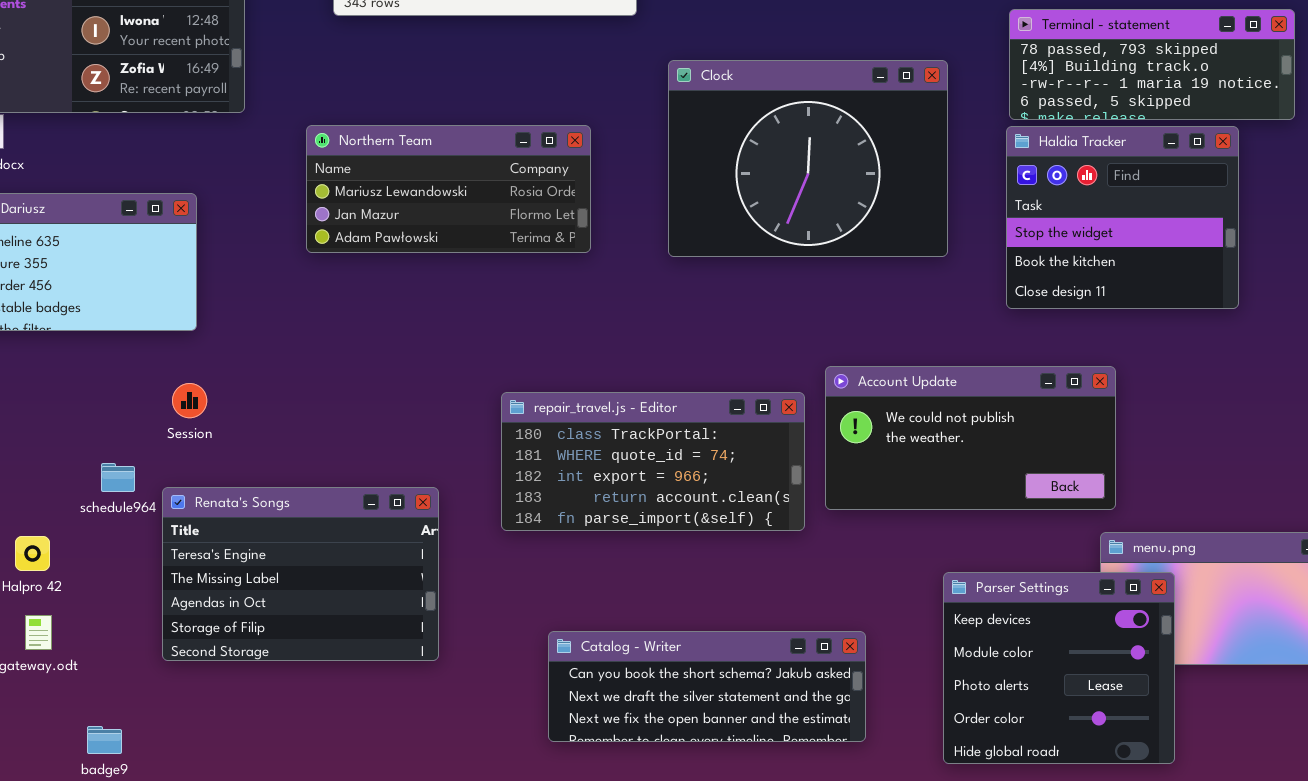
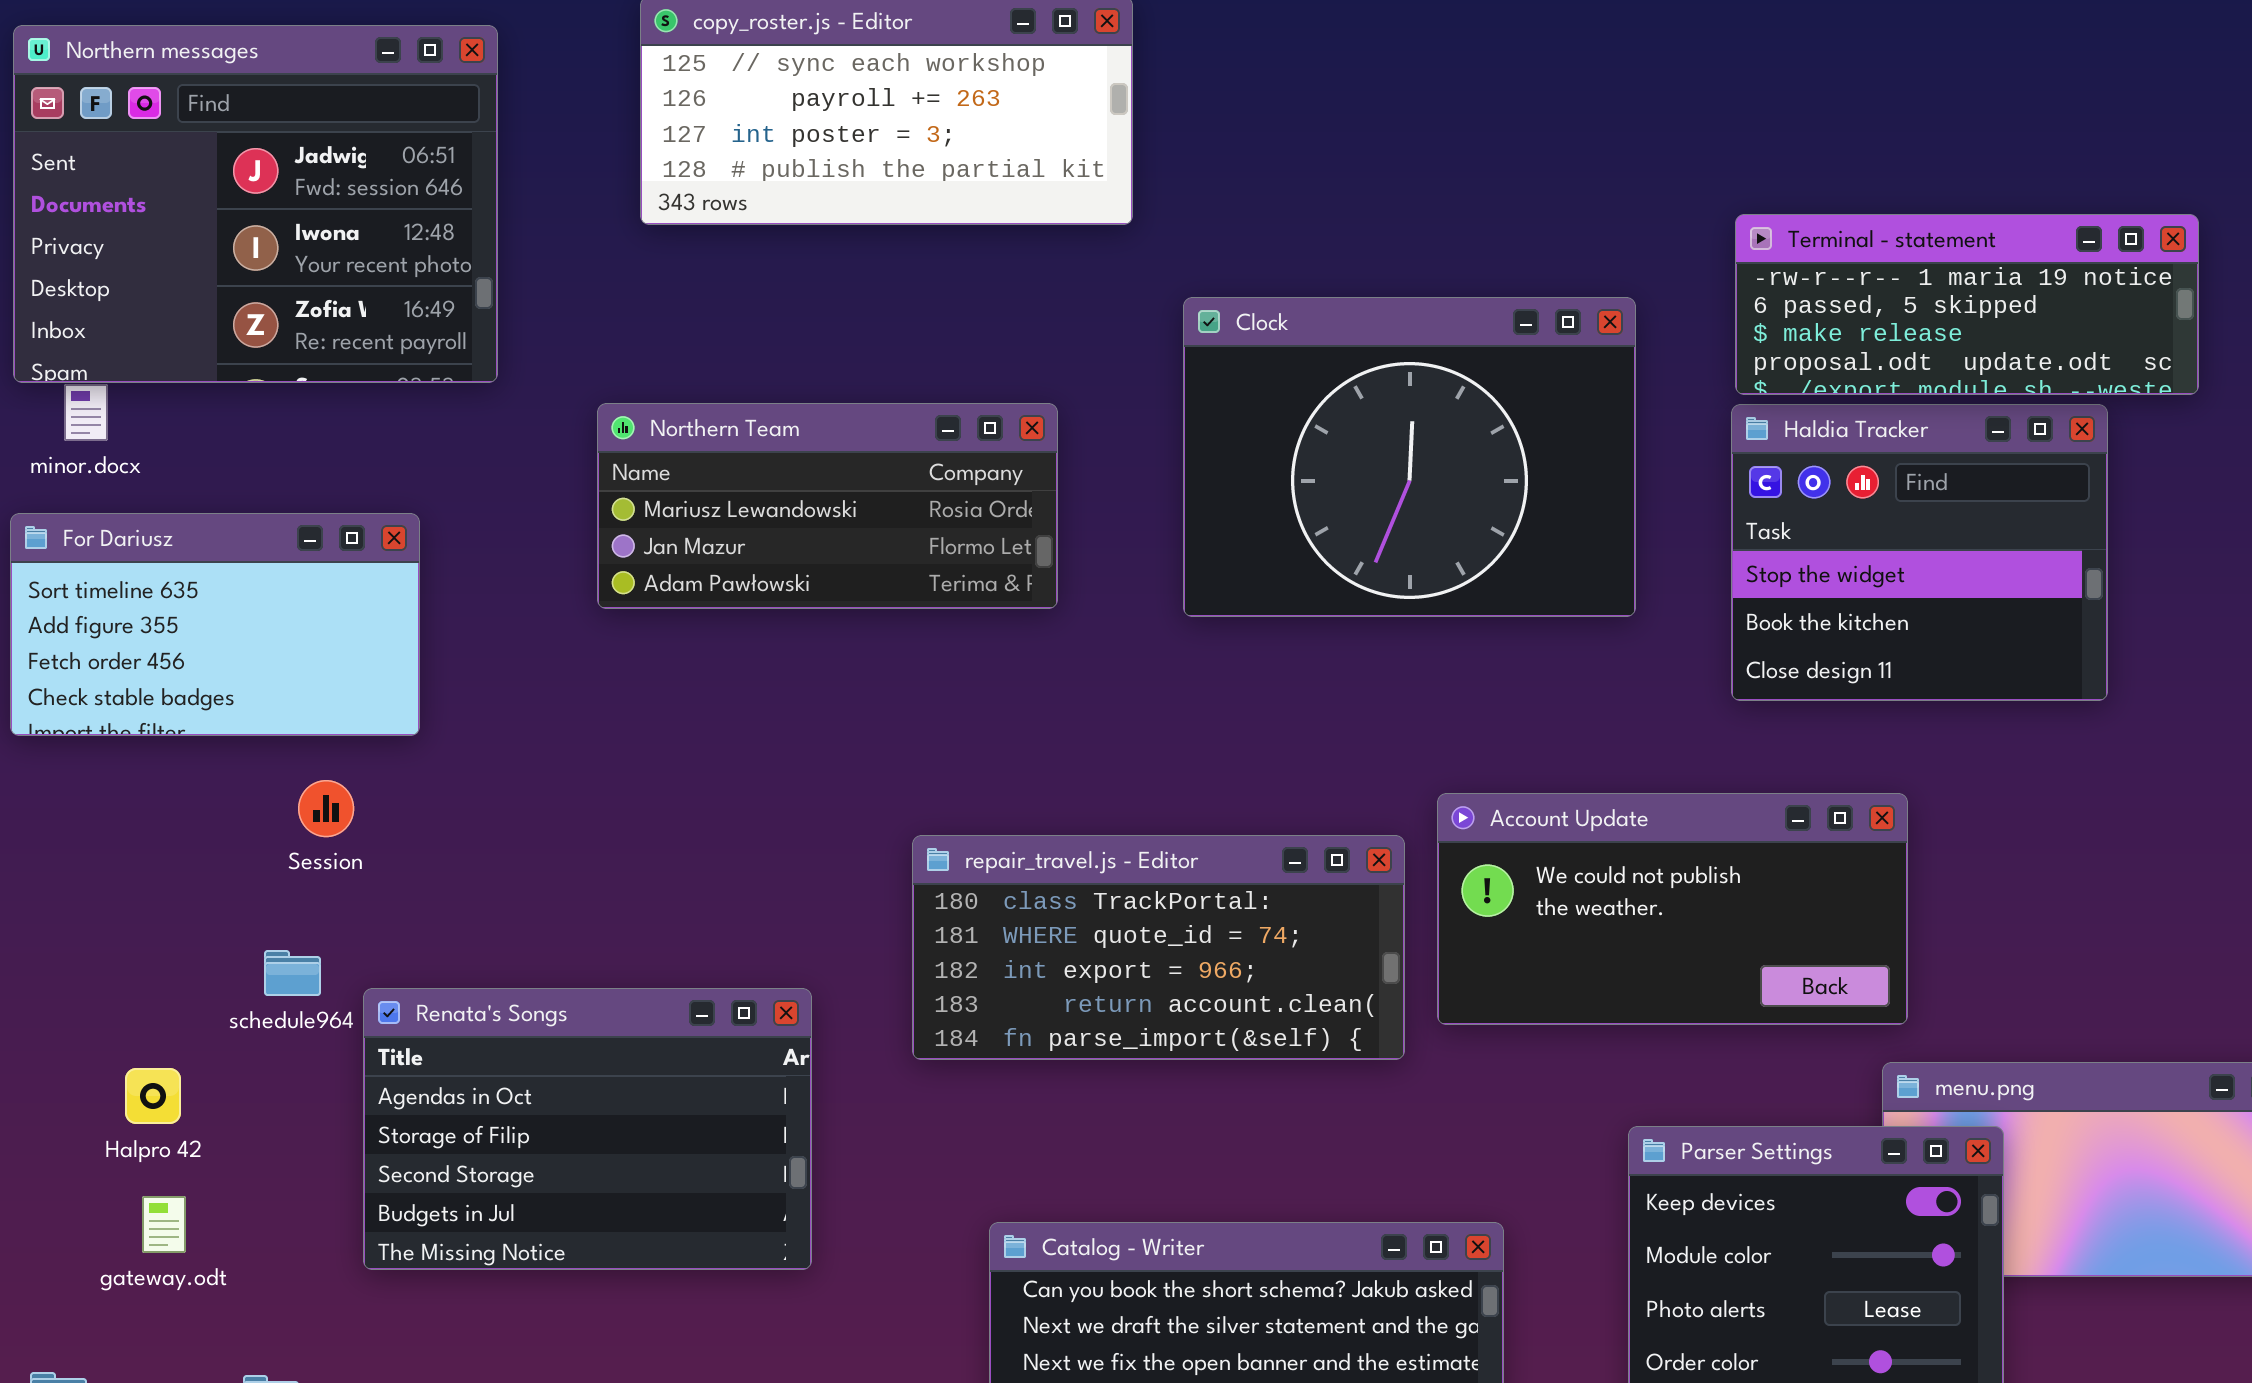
Terminal - statement: [1009,9,1295,120] -> [1735,214,2199,395], scrolled down 2 rows
Session: [172,383,207,418] -> [298,780,354,837], moved
Renata's Songs: [162,487,439,661] -> [363,988,812,1270], scrolled down 2 rows

